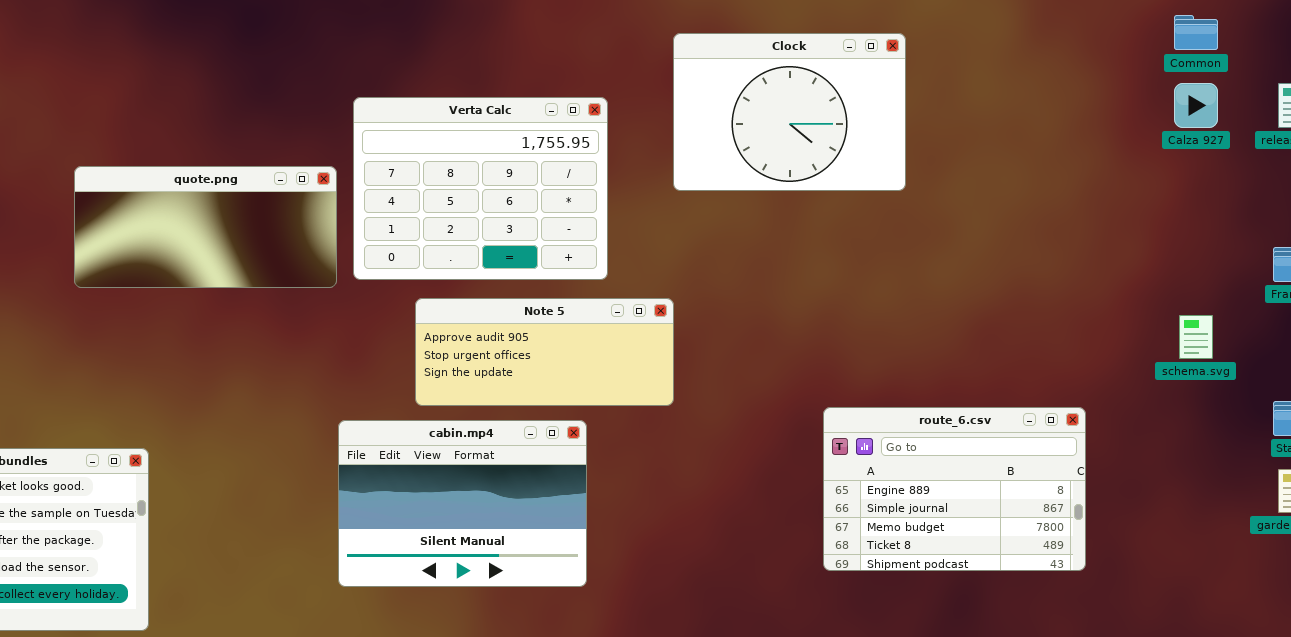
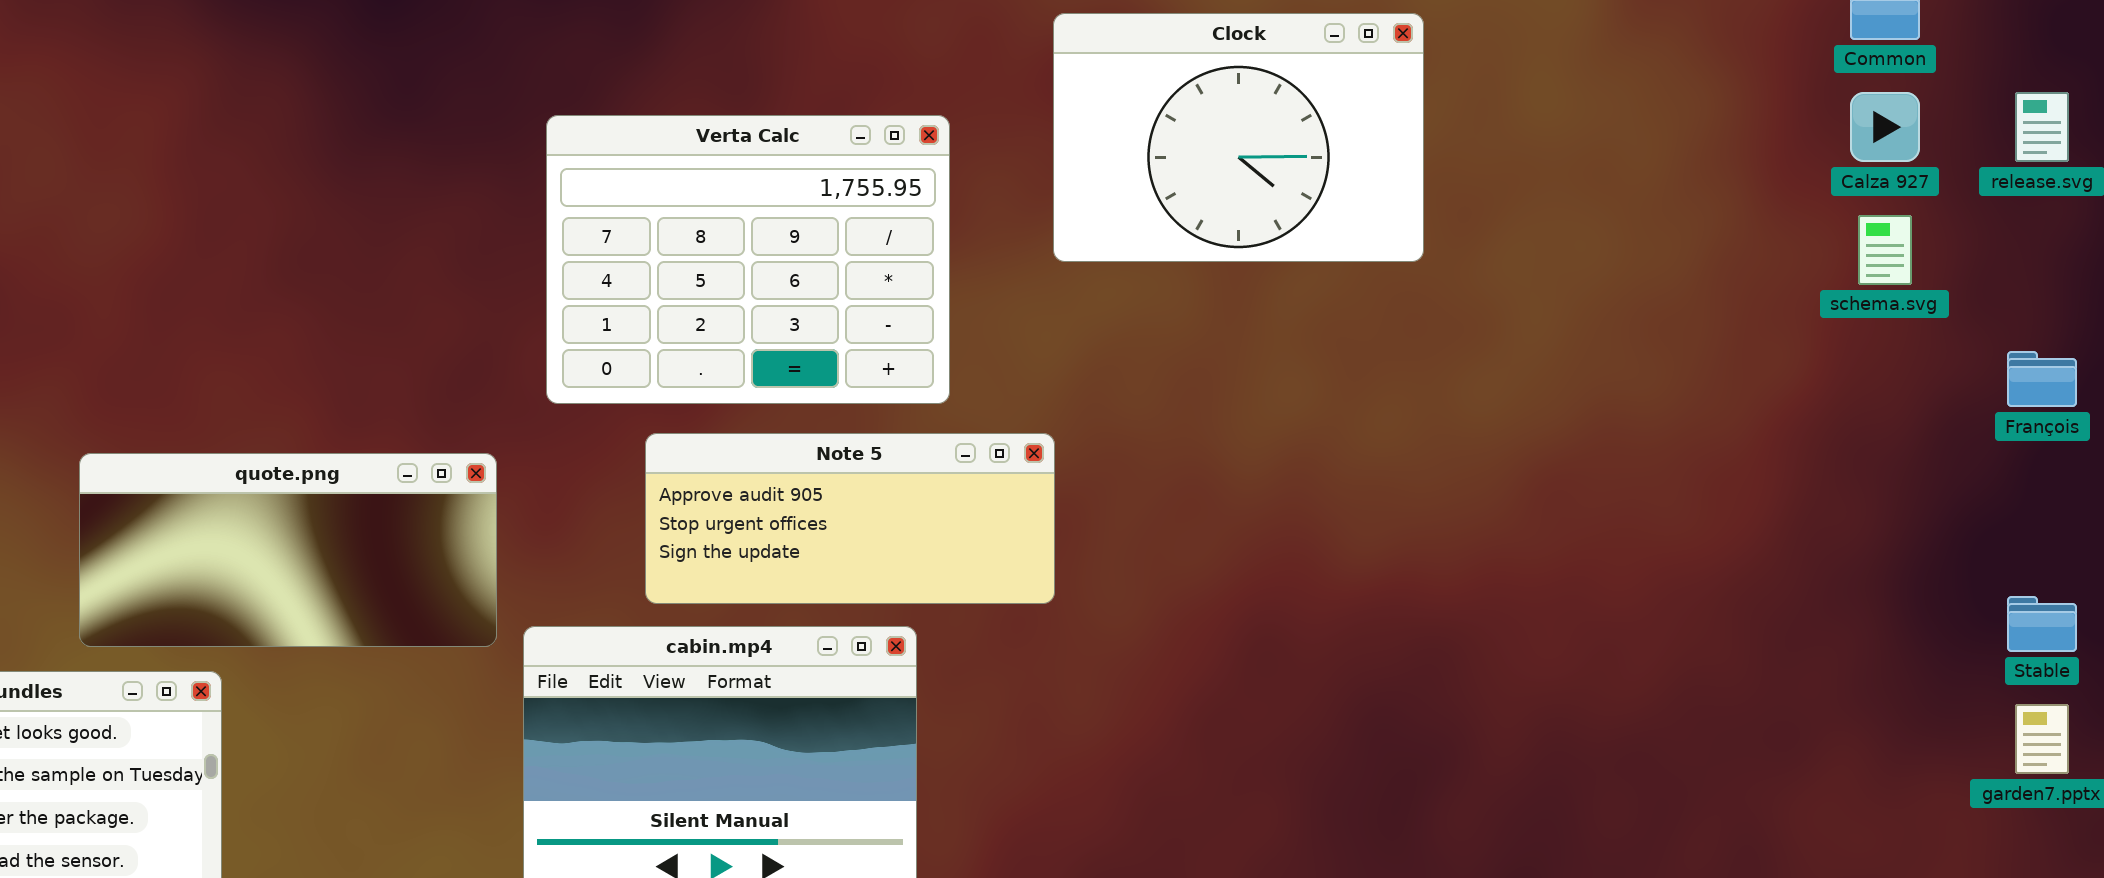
quote.png: [74,166,337,288] -> [79,453,497,647], moved
schema.svg: [1179,315,1213,359] -> [1858,215,1912,285], moved
route_6.csv: [823,407,1086,571] -> none, closed

